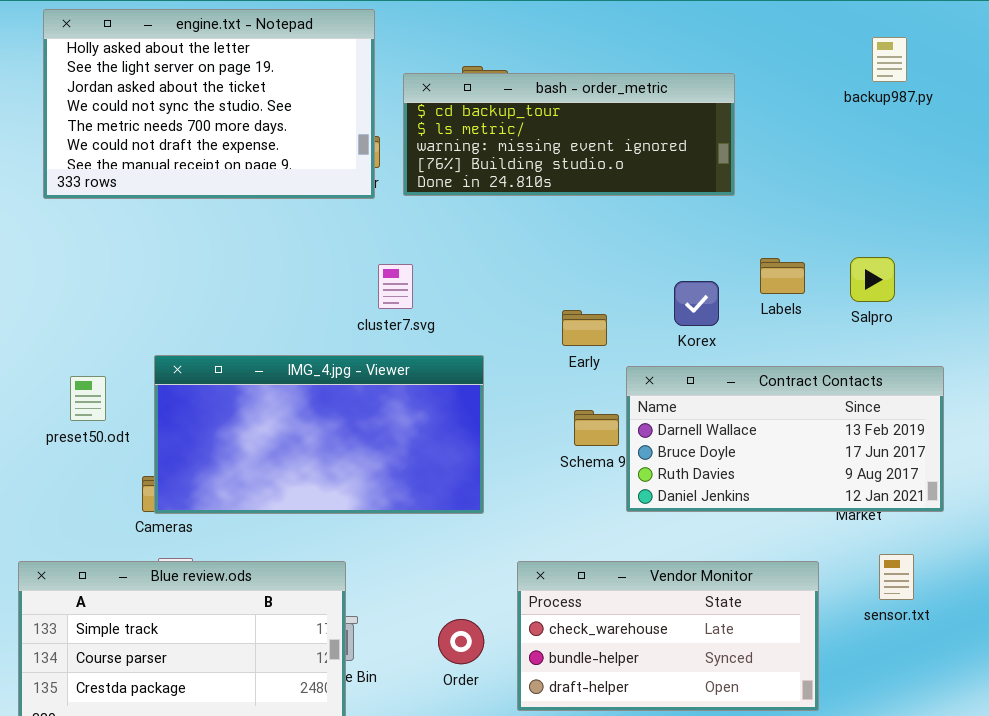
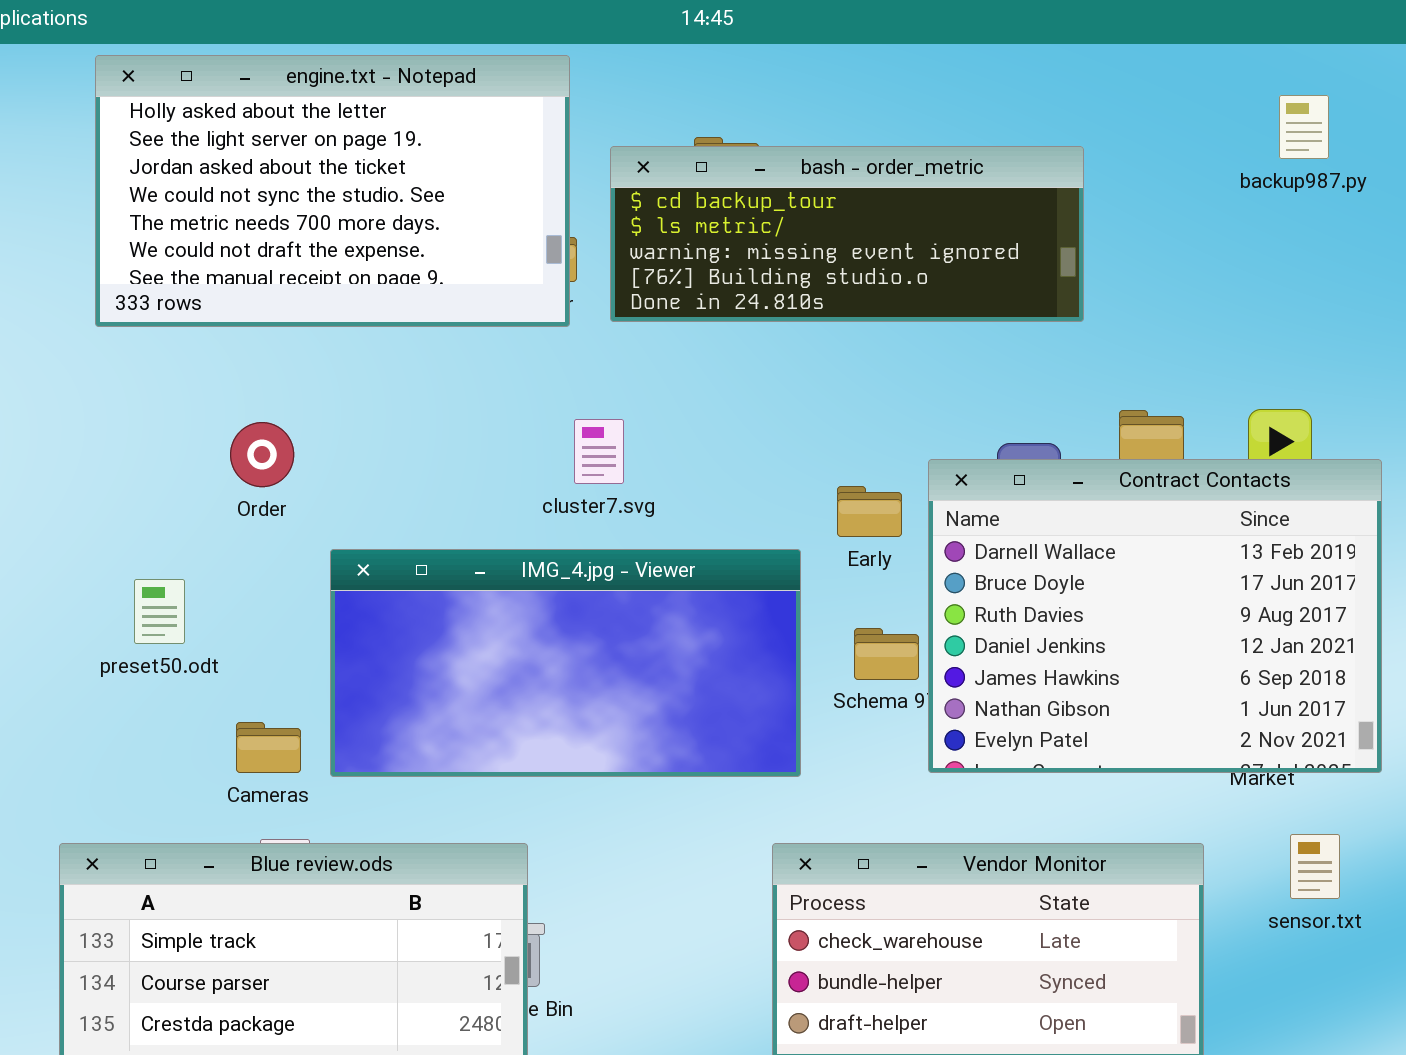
IMG_4.jpg - Viewer: [154,355,484,514] -> [330,549,801,777], moved
Contract Contacts: [626,366,944,512] -> [928,459,1382,773], resized
Order: [438,619,484,664] -> [230,422,294,487], moved

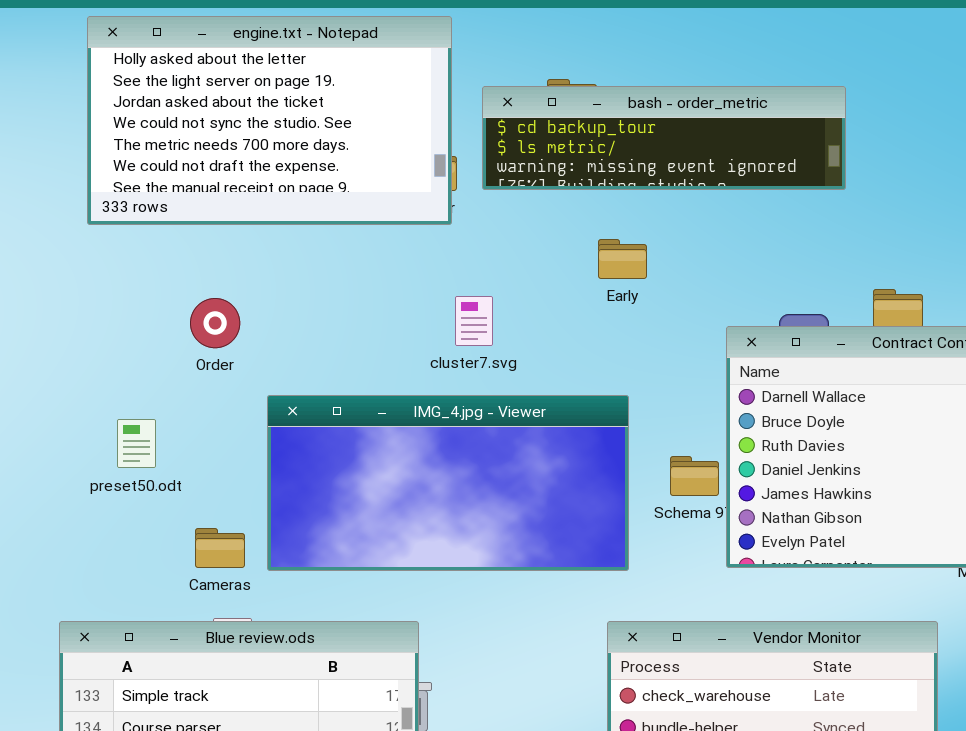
bash - order_metric: [610,146,1084,322] -> [482,86,846,190], resized
Early: [837,486,902,537] -> [598,239,647,279], moved

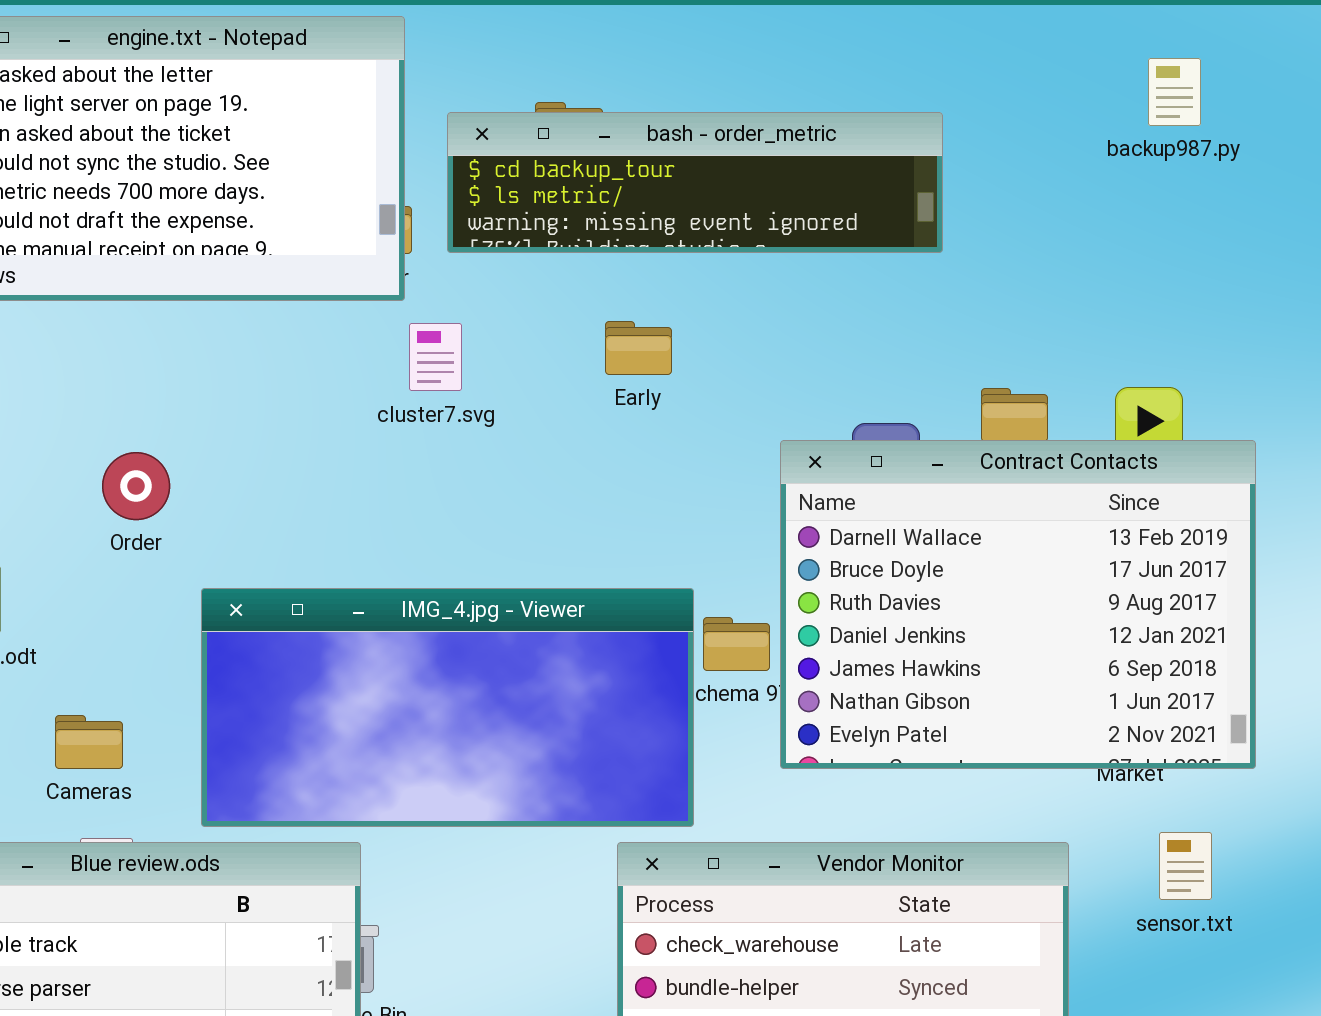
cluster7.svg: [455,296,493,346] -> [409,323,462,391], moved
Order: [190,298,240,348] -> [102,452,170,520], moved
IMG_4.jpg - Viewer: [267,395,629,571] -> [201,588,694,827], moved

